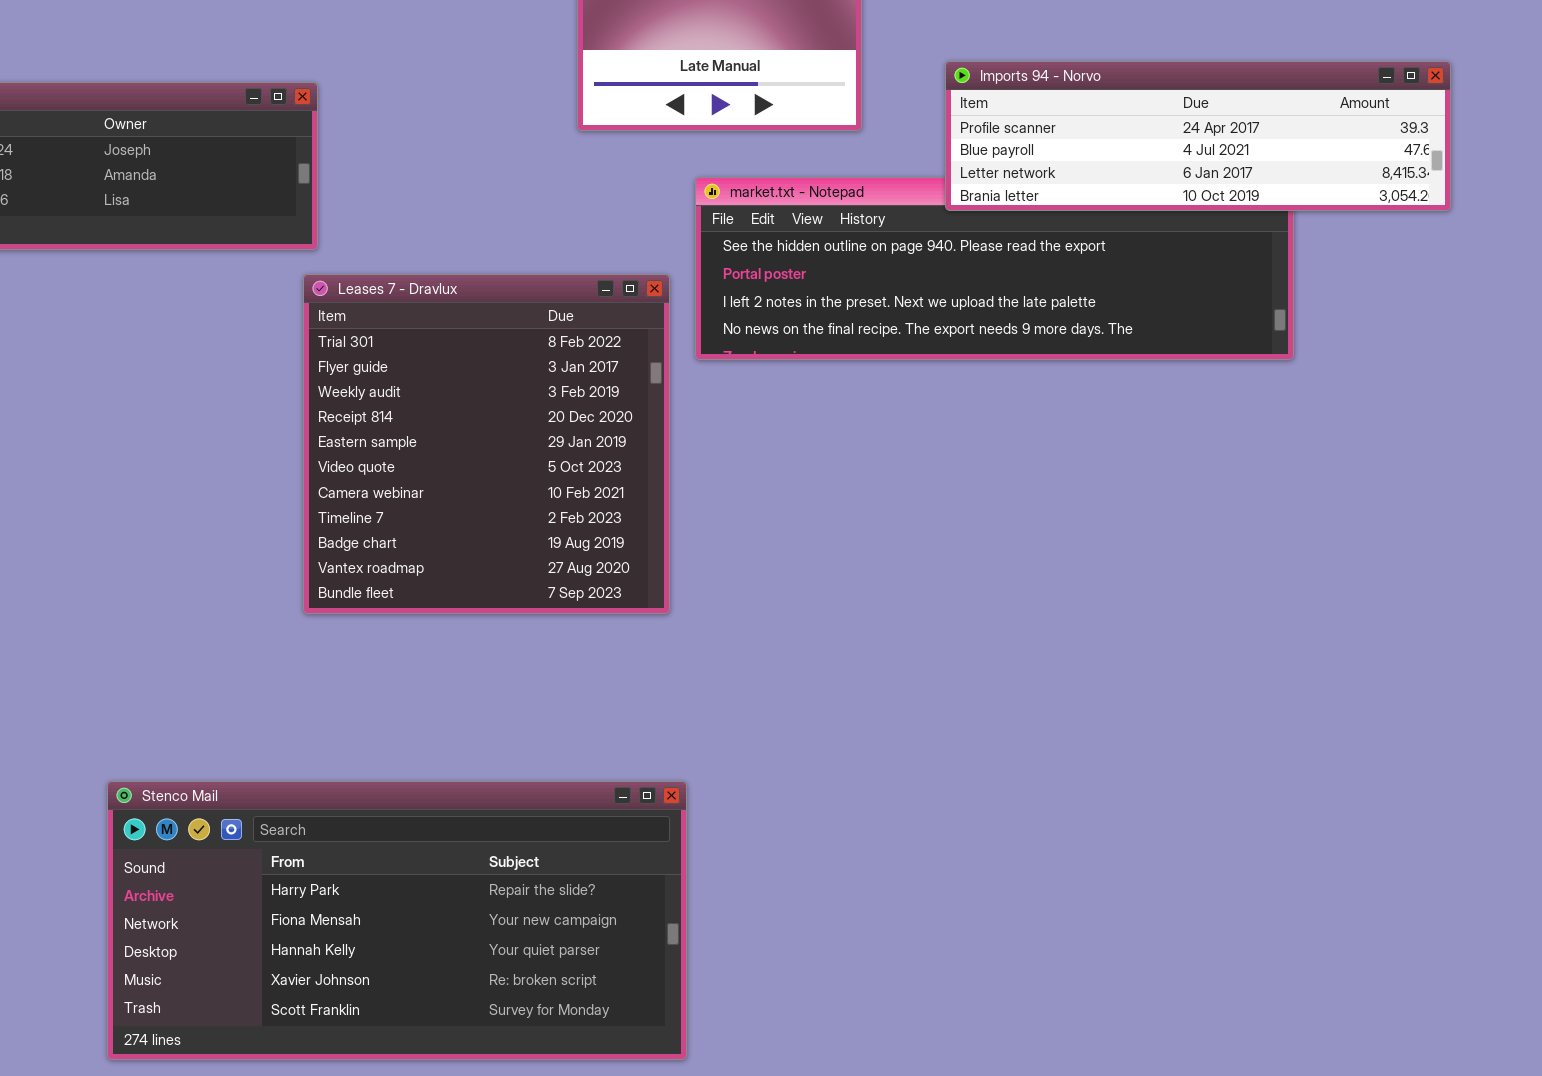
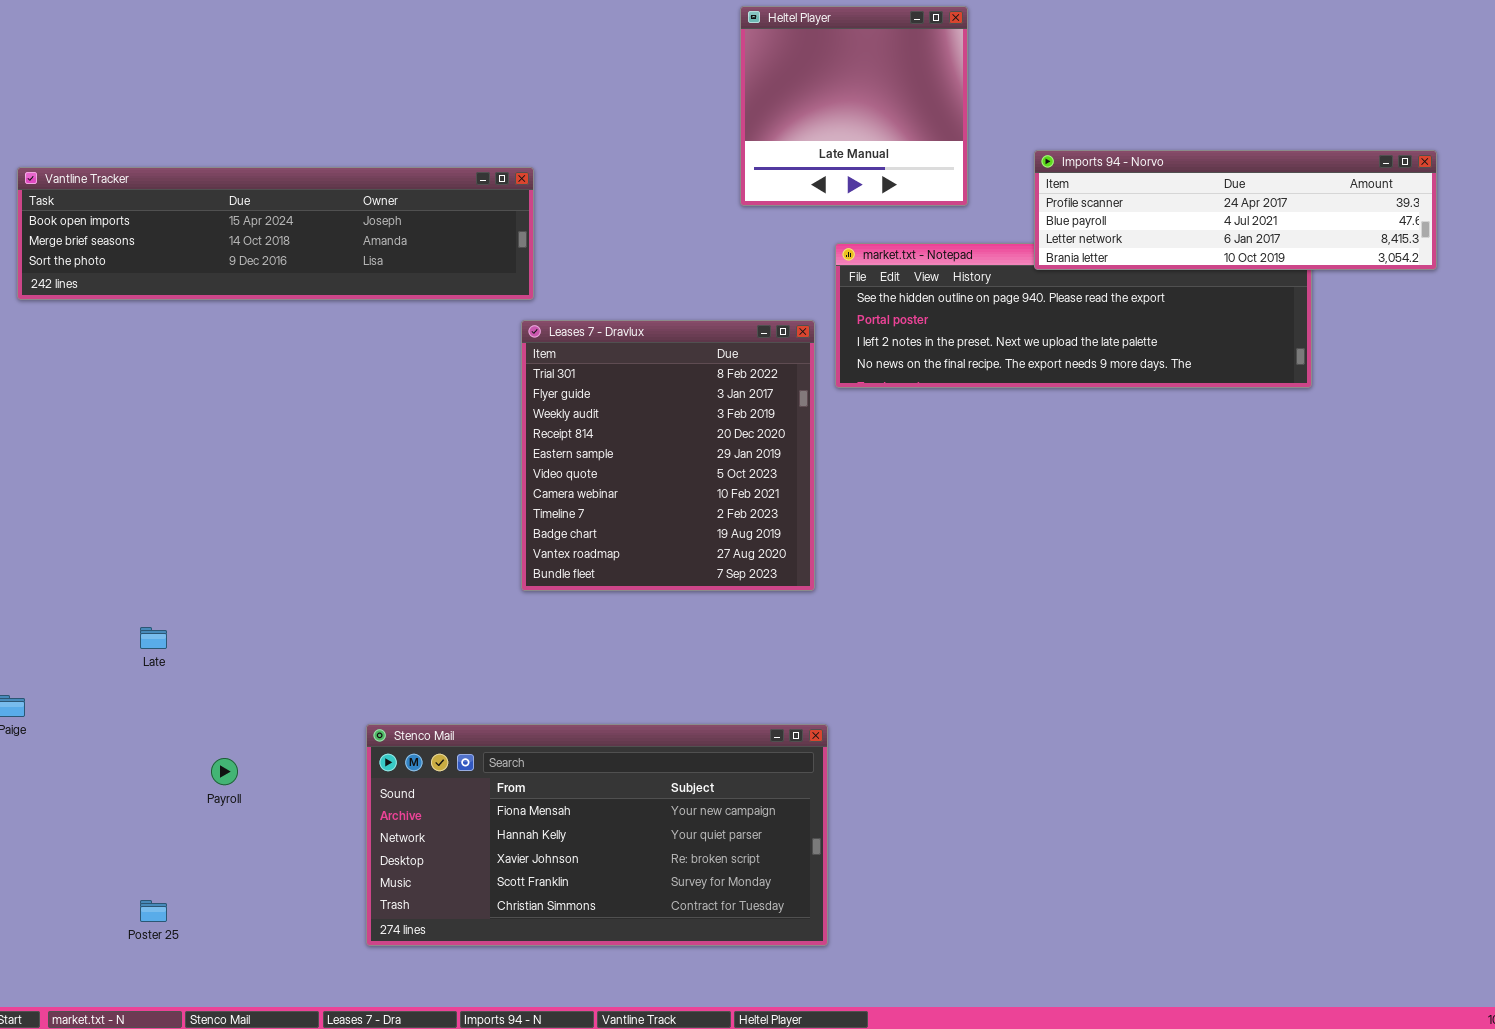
Stenco Mail: [107,781,687,1060] -> [366,724,828,946], scrolled down 1 row

